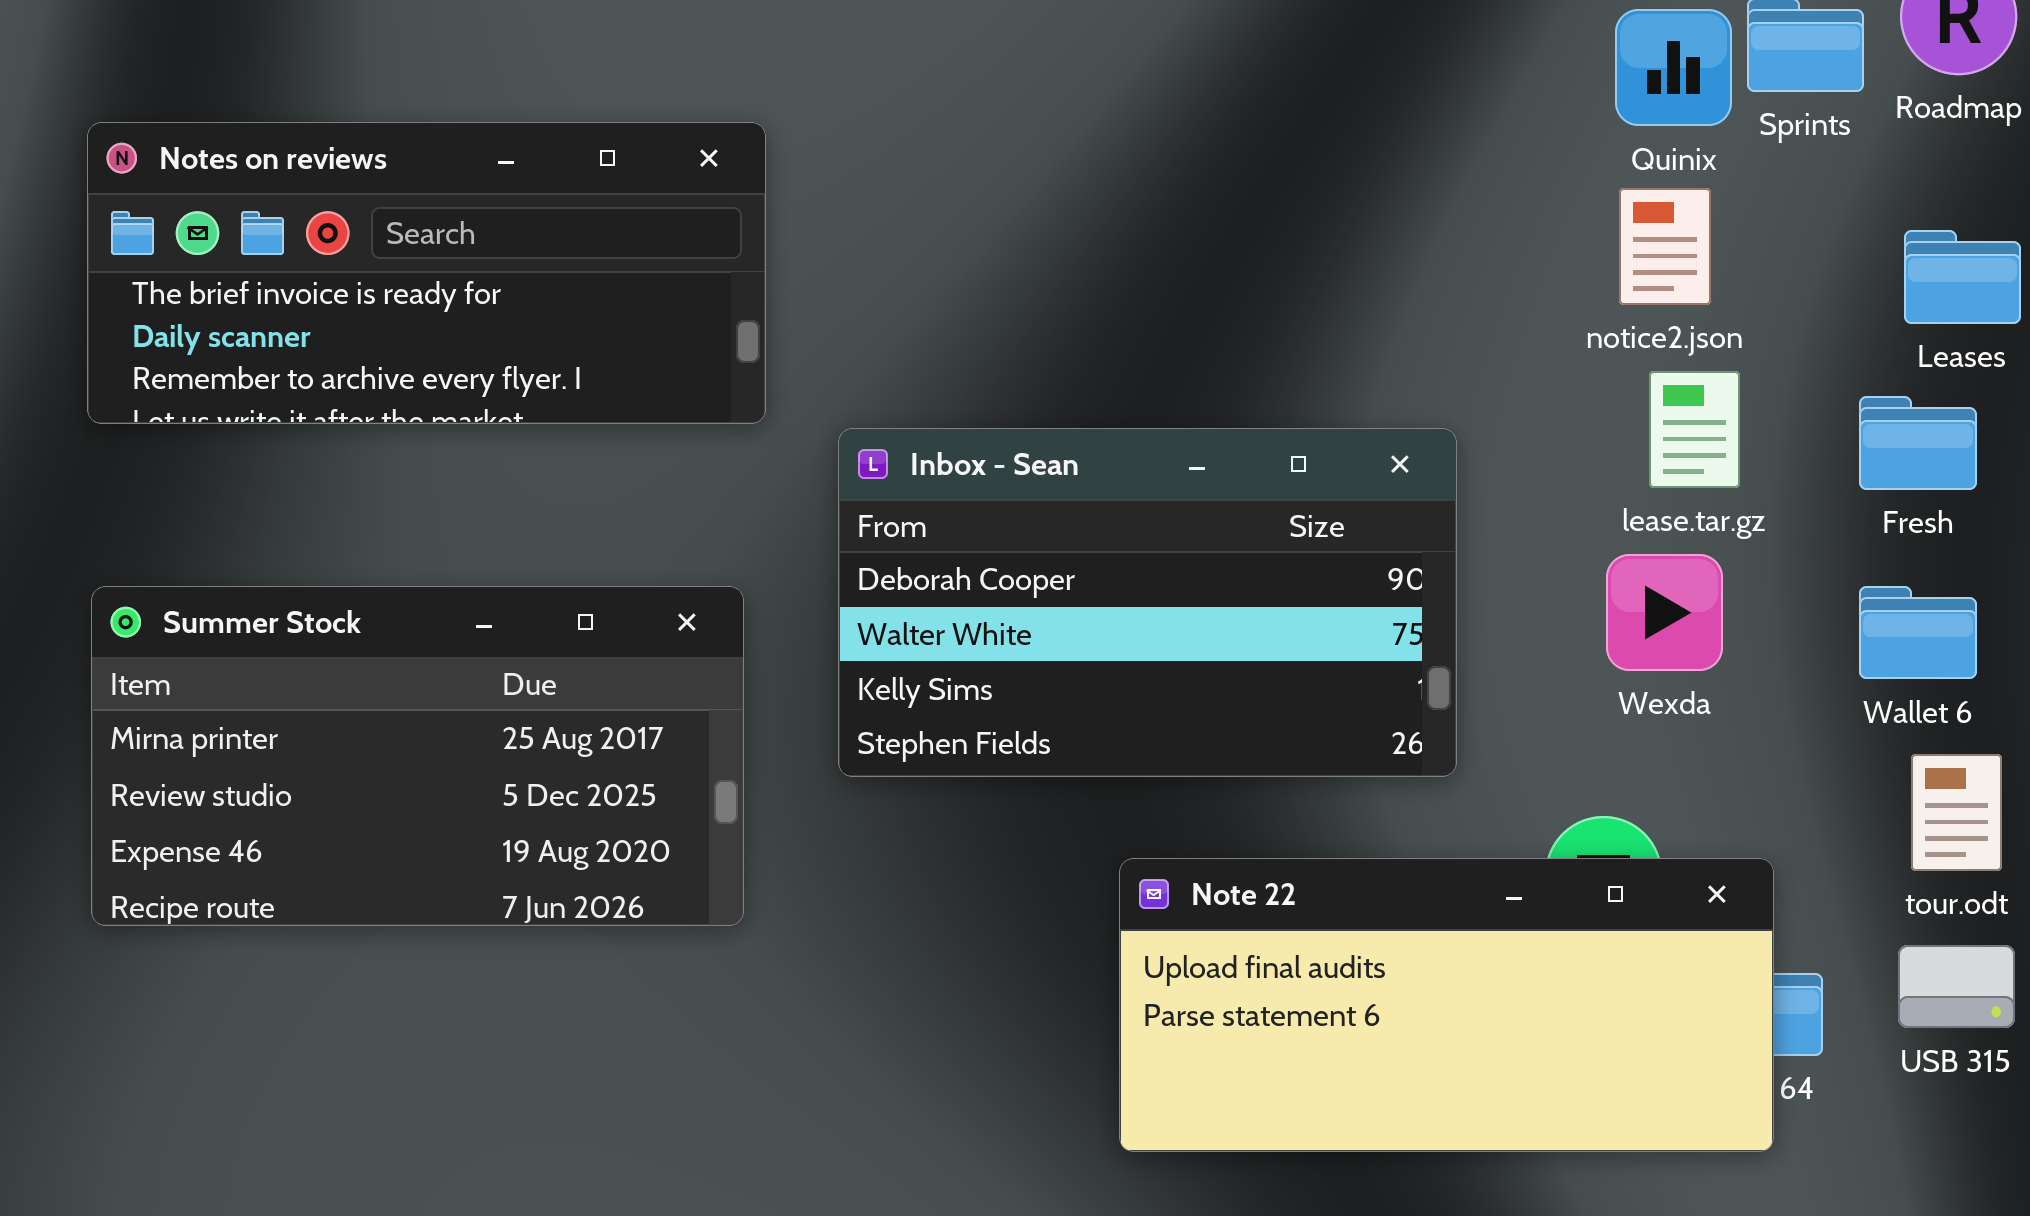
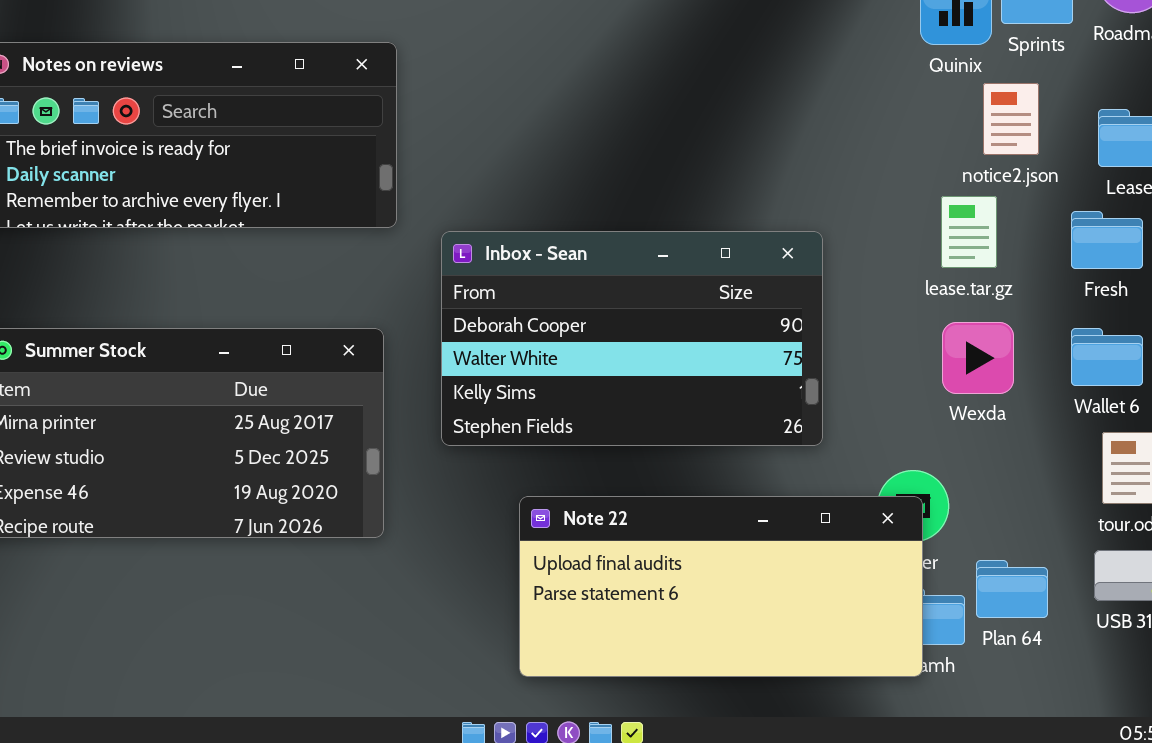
notice2.json: [1619,188,1711,305] -> [983,83,1039,155], moved
Wexda: [1606,554,1723,671] -> [942,322,1014,394], moved
Note 22: [1119,858,1774,1152] -> [519,496,923,677], moved

